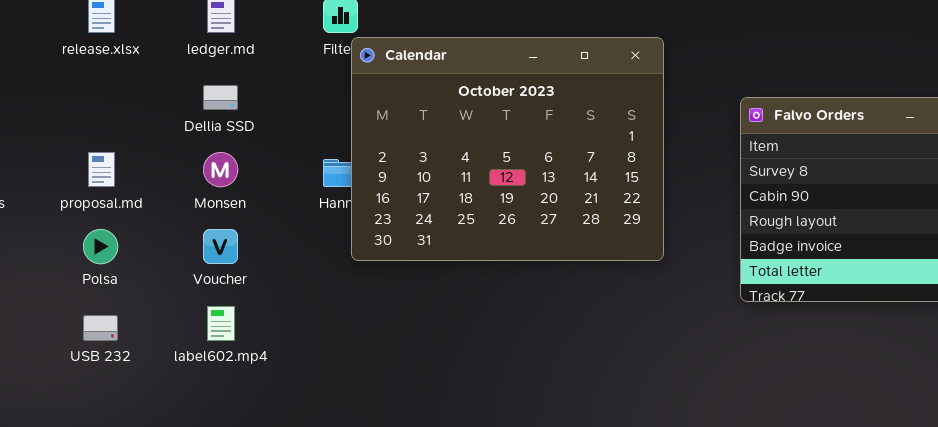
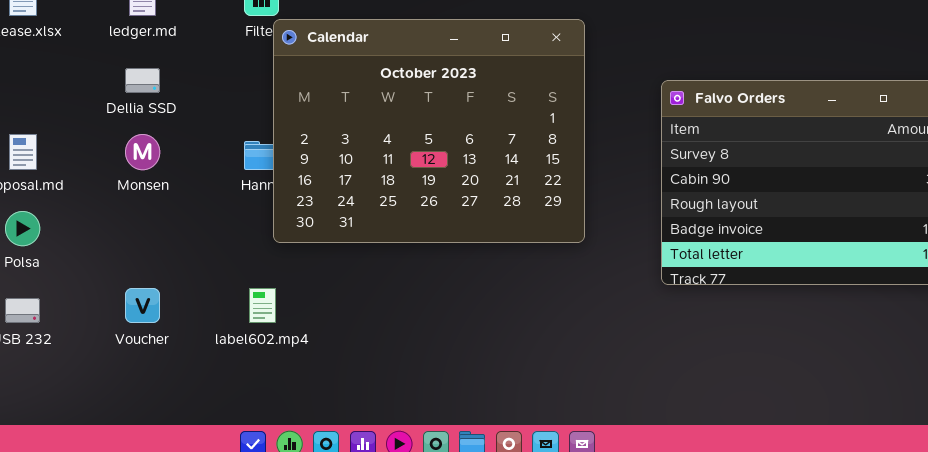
Voucher: [203,229,238,264] -> [125,288,160,323], moved
label602.mp4: [207,306,235,341] -> [249,288,276,323], moved

